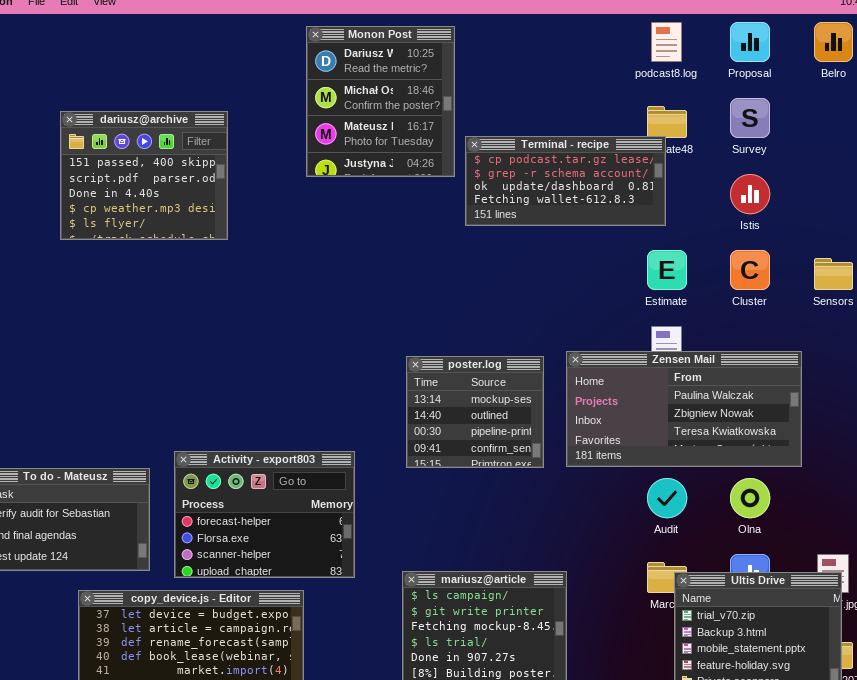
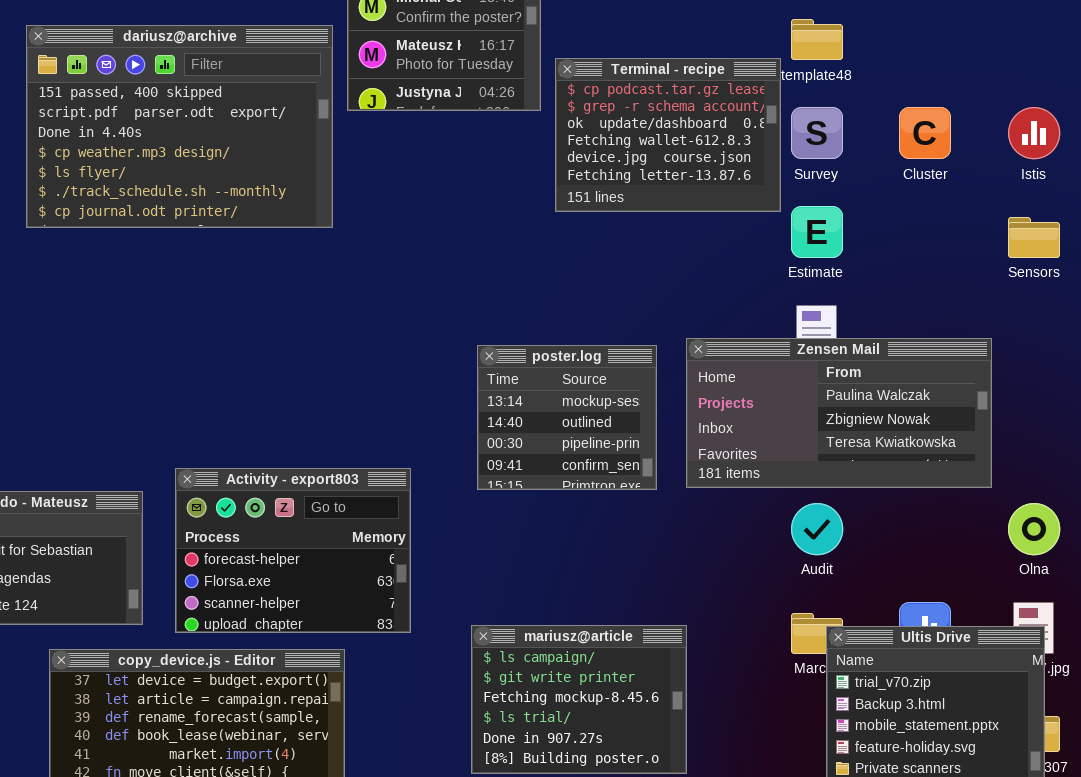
Survey: [730,98,770,138] -> [791,107,843,159], moved
dariusz@archive: [60,111,228,240] -> [26,25,333,228], resized
Terminal - recipe: [465,136,666,226] -> [555,58,781,212], resized
Istis: [730,174,770,214] -> [1008,107,1060,159], moved
Cluster: [730,250,770,290] -> [899,107,951,159], moved
Olna: [730,478,770,518] -> [1008,503,1060,555], moved

